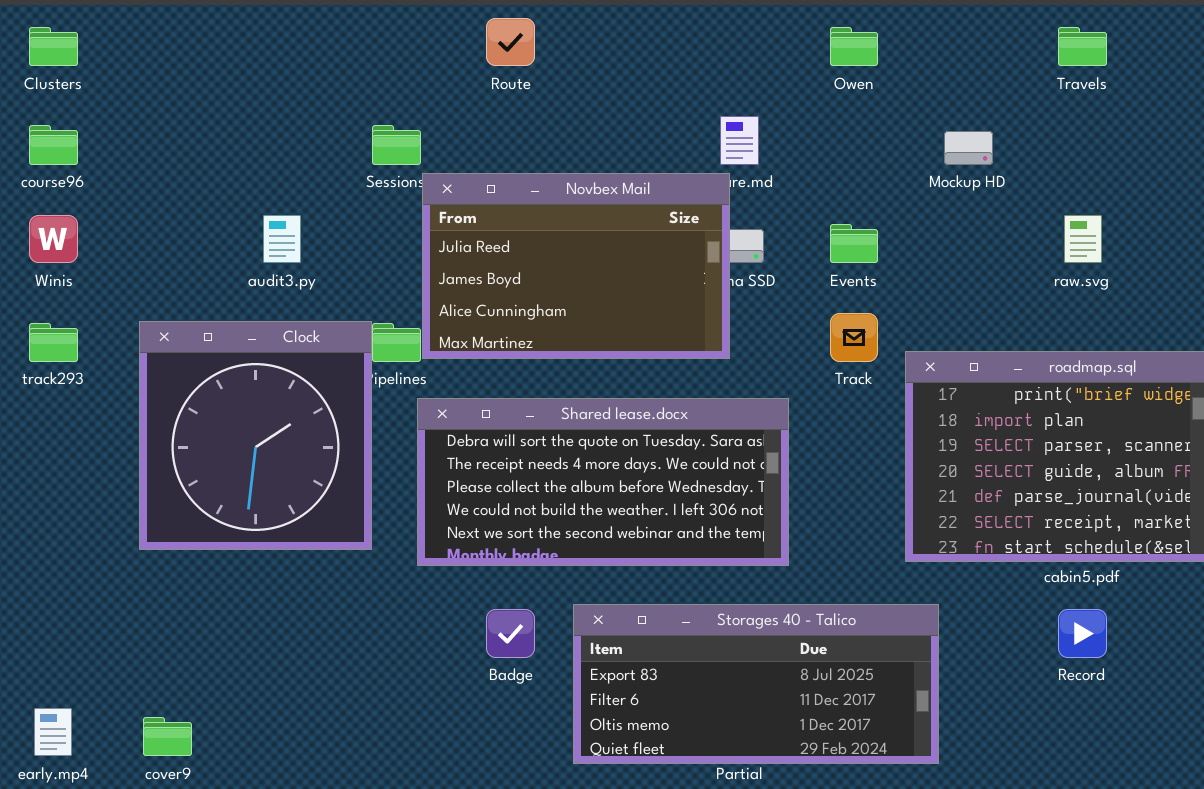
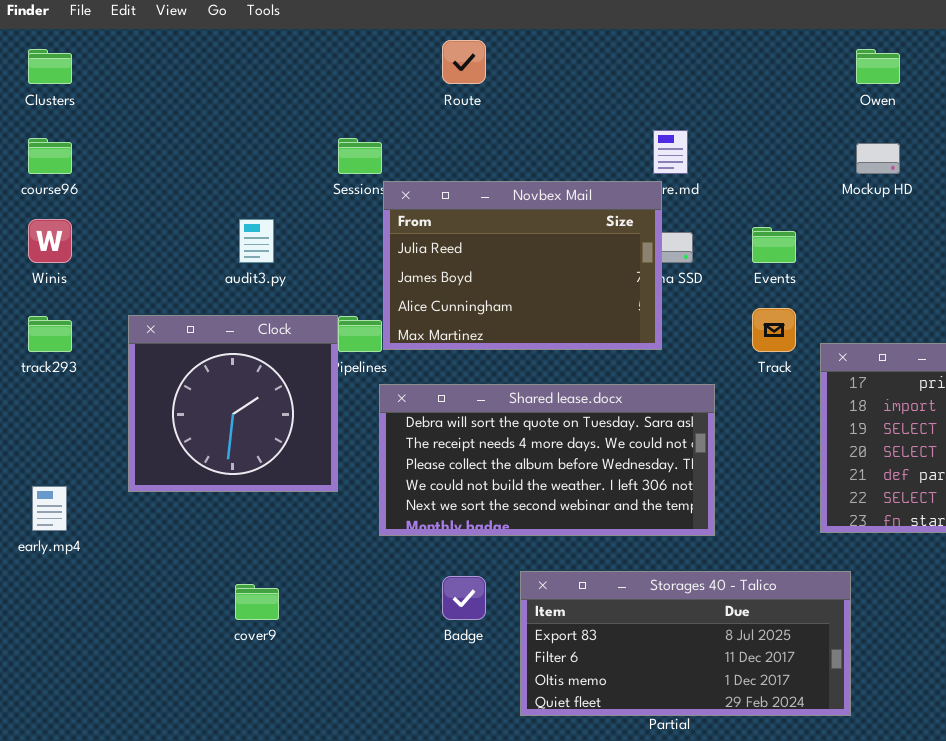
Owen: [830,27,878,66] -> [856,49,900,84], moved
Clock: [139,321,372,550] -> [128,315,338,492], resized
early.mp4: [34,708,72,756] -> [32,486,67,531], moved
cover9: [143,717,192,756] -> [235,584,279,620], moved

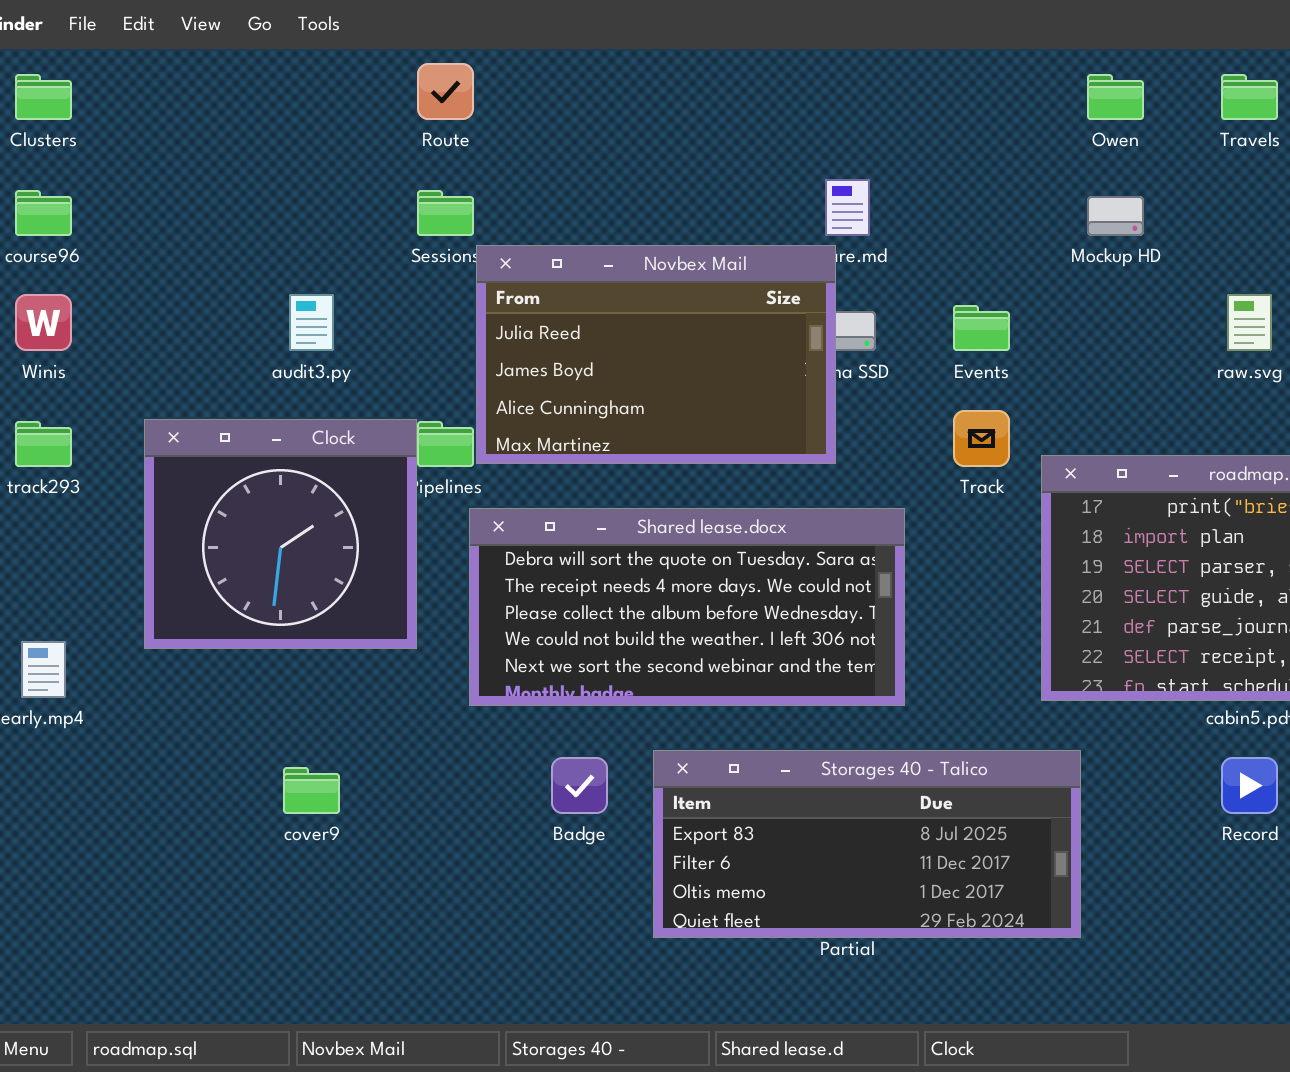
Route: [442,40,486,84] -> [417,63,474,120], moved

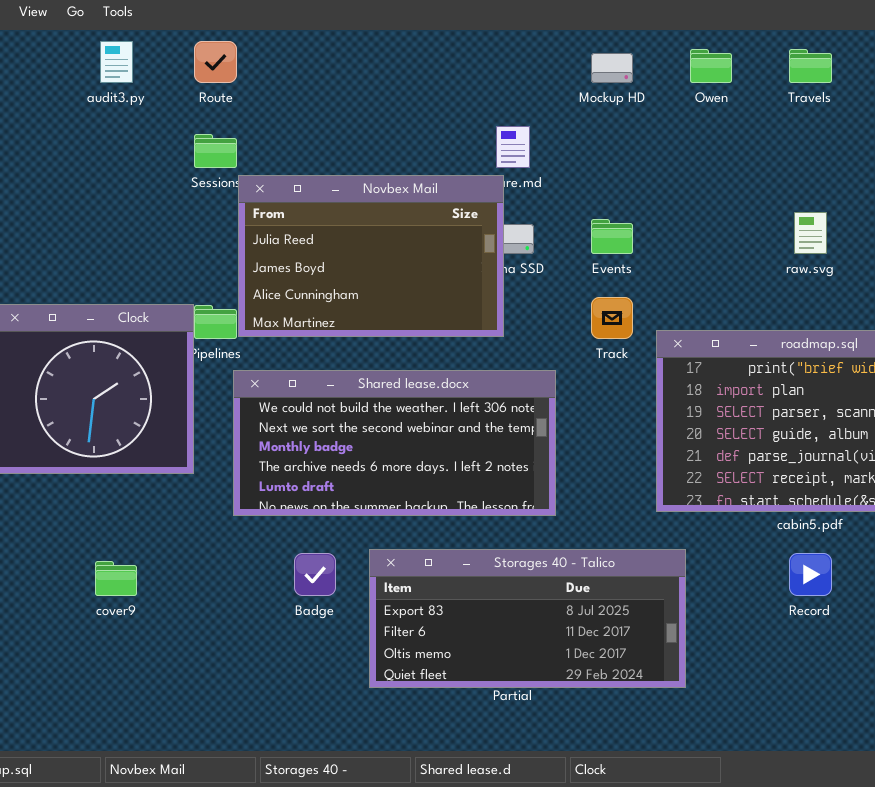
Mockup HD: [1087,196,1144,236] -> [591,53,633,83], moved
audit3.py: [289,294,334,351] -> [100,41,133,83], moved
Shared lease.docx: [469,508,905,706] -> [233,370,556,516], scrolled down 3 rows

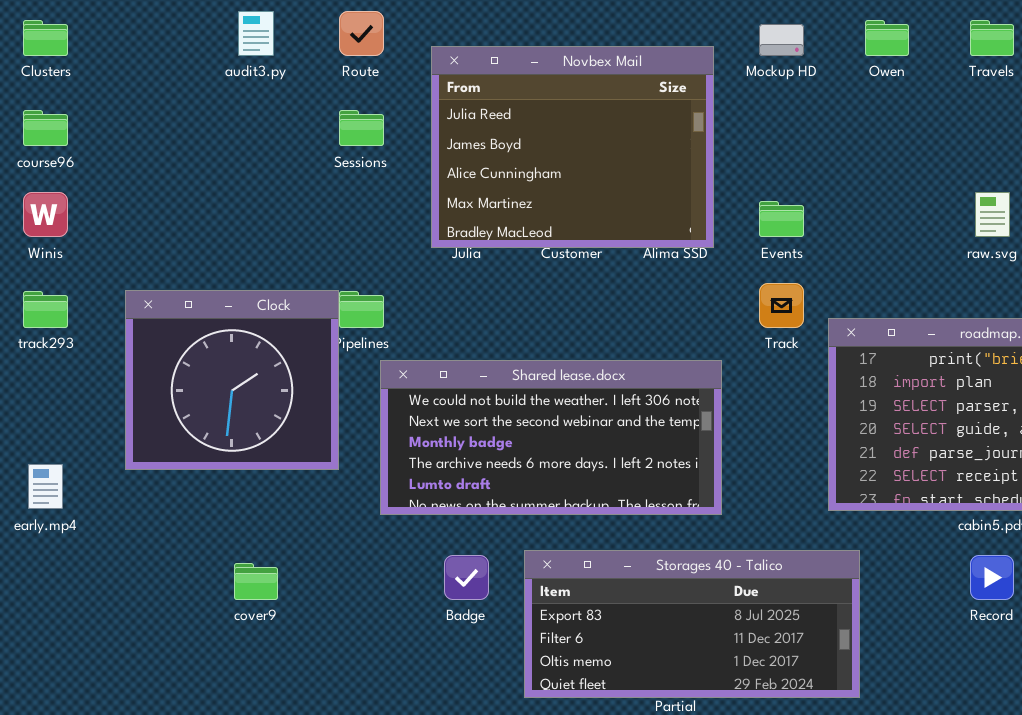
Novbex Mail: [238,175,504,337] -> [431,46,714,248], moved, resized

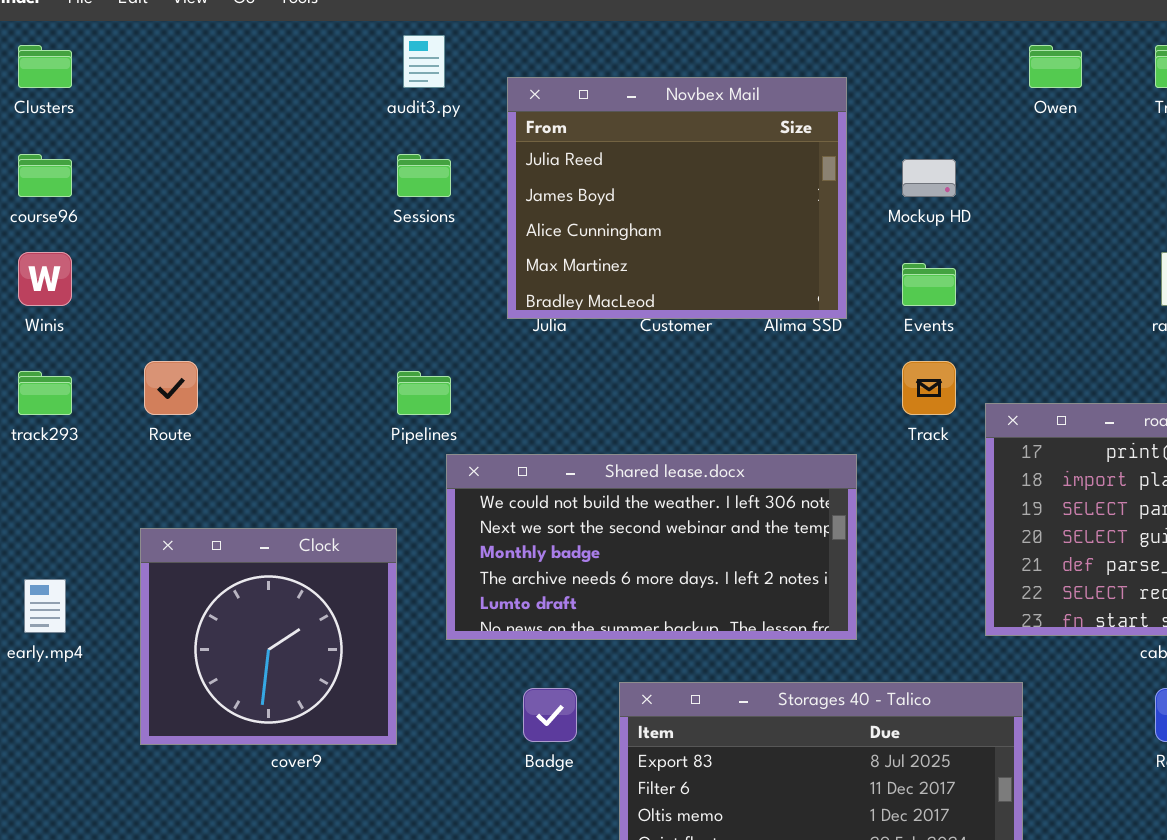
audit3.py: [238,11,274,56] -> [403,35,445,88], moved
Route: [339,11,384,56] -> [144,361,198,415], moved
Mockup HD: [759,24,804,56] -> [902,159,956,197], moved
Clock: [125,290,339,470] -> [140,528,397,745], moved

